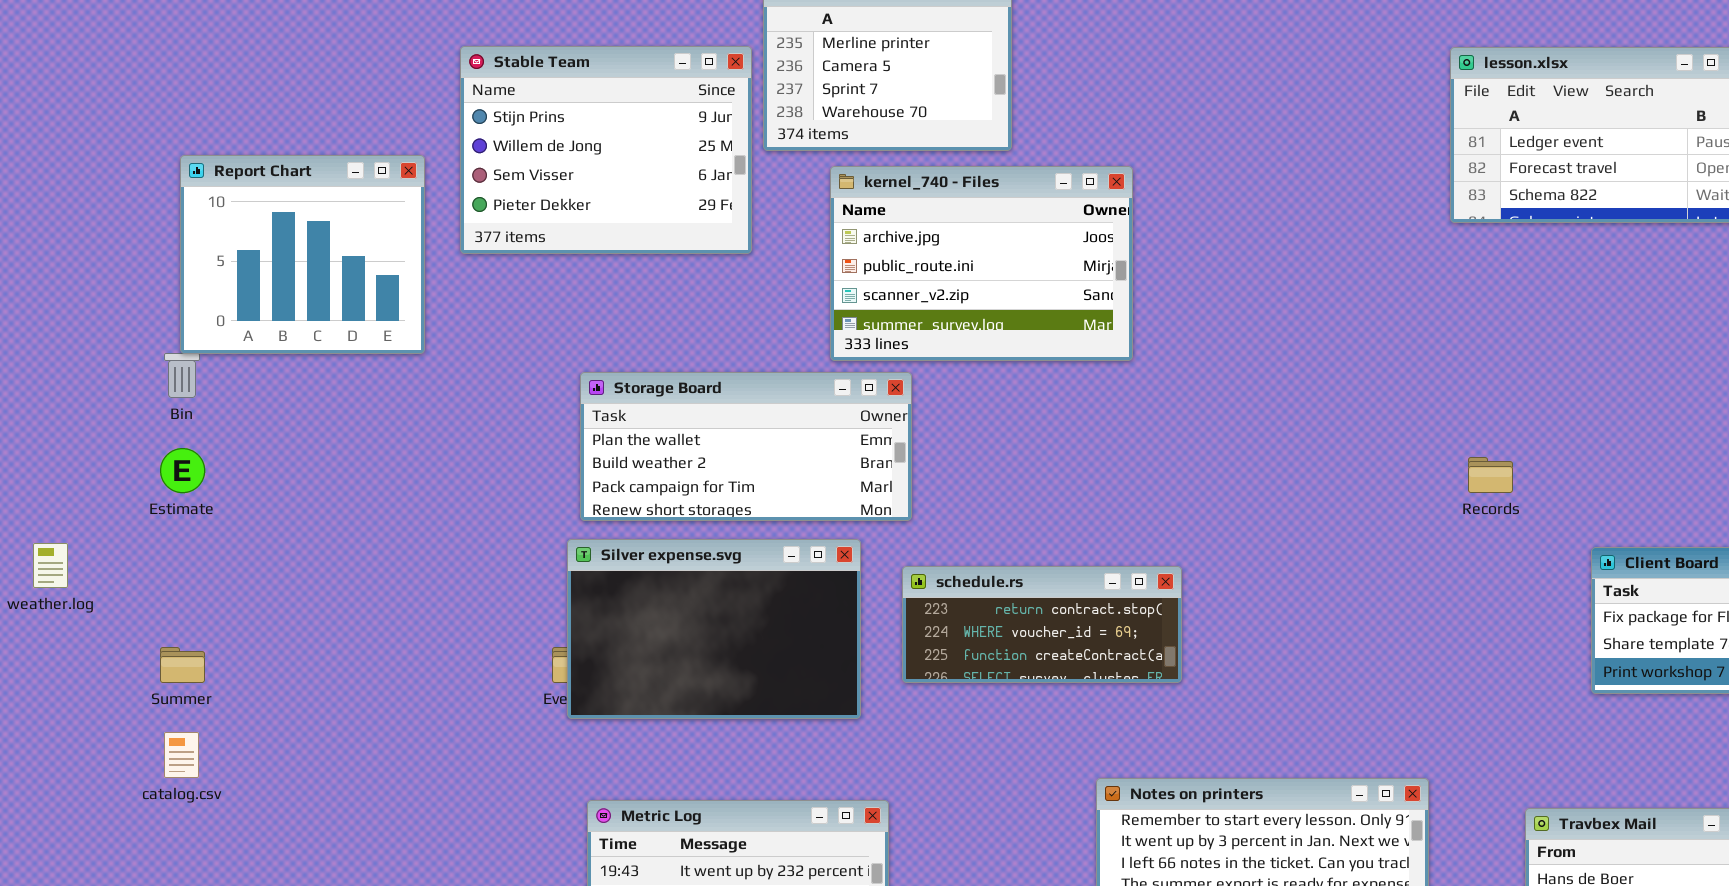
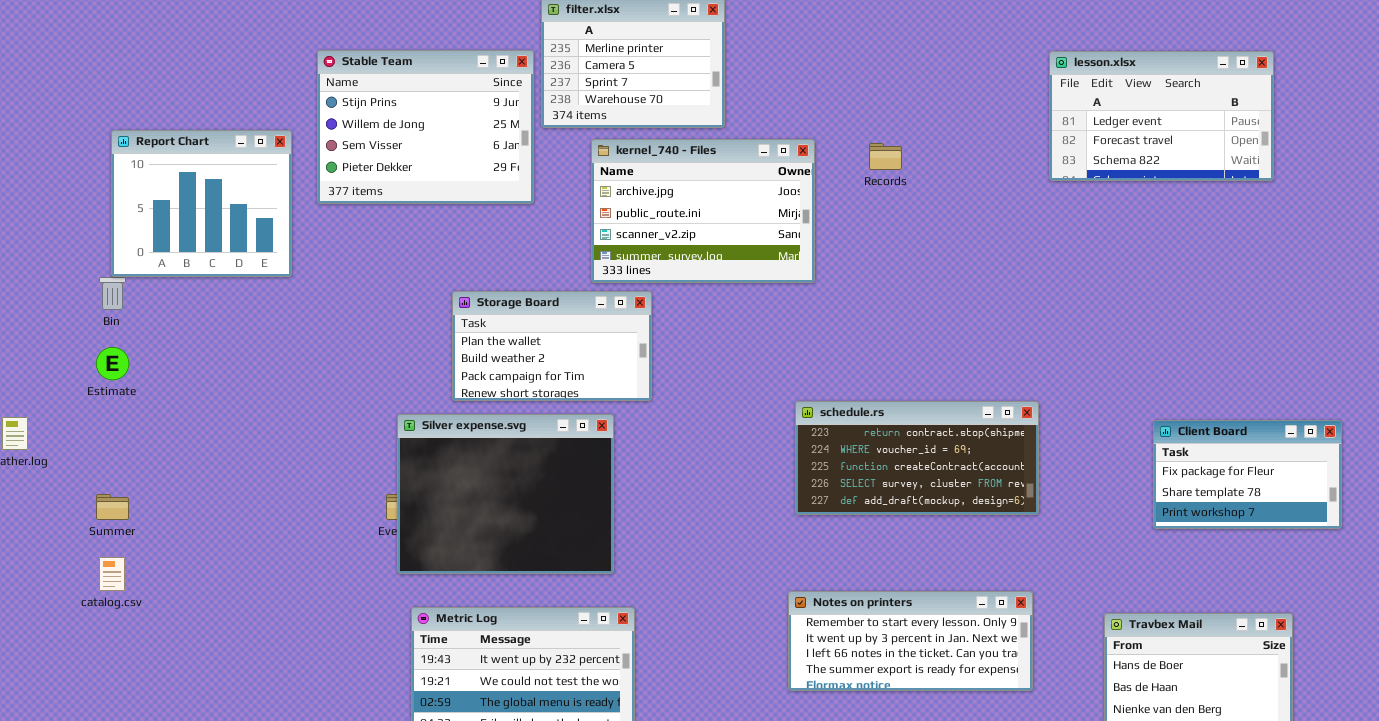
Storage Board: [580,372,912,521] -> [452,291,652,401], resized
Records: [1468,457,1513,493] -> [869,143,902,170], moved
Silver expense.svg: [567,539,861,719] -> [397,414,614,574], resized
schedule.rs: [902,566,1182,683] -> [795,401,1039,515], moved, resized

